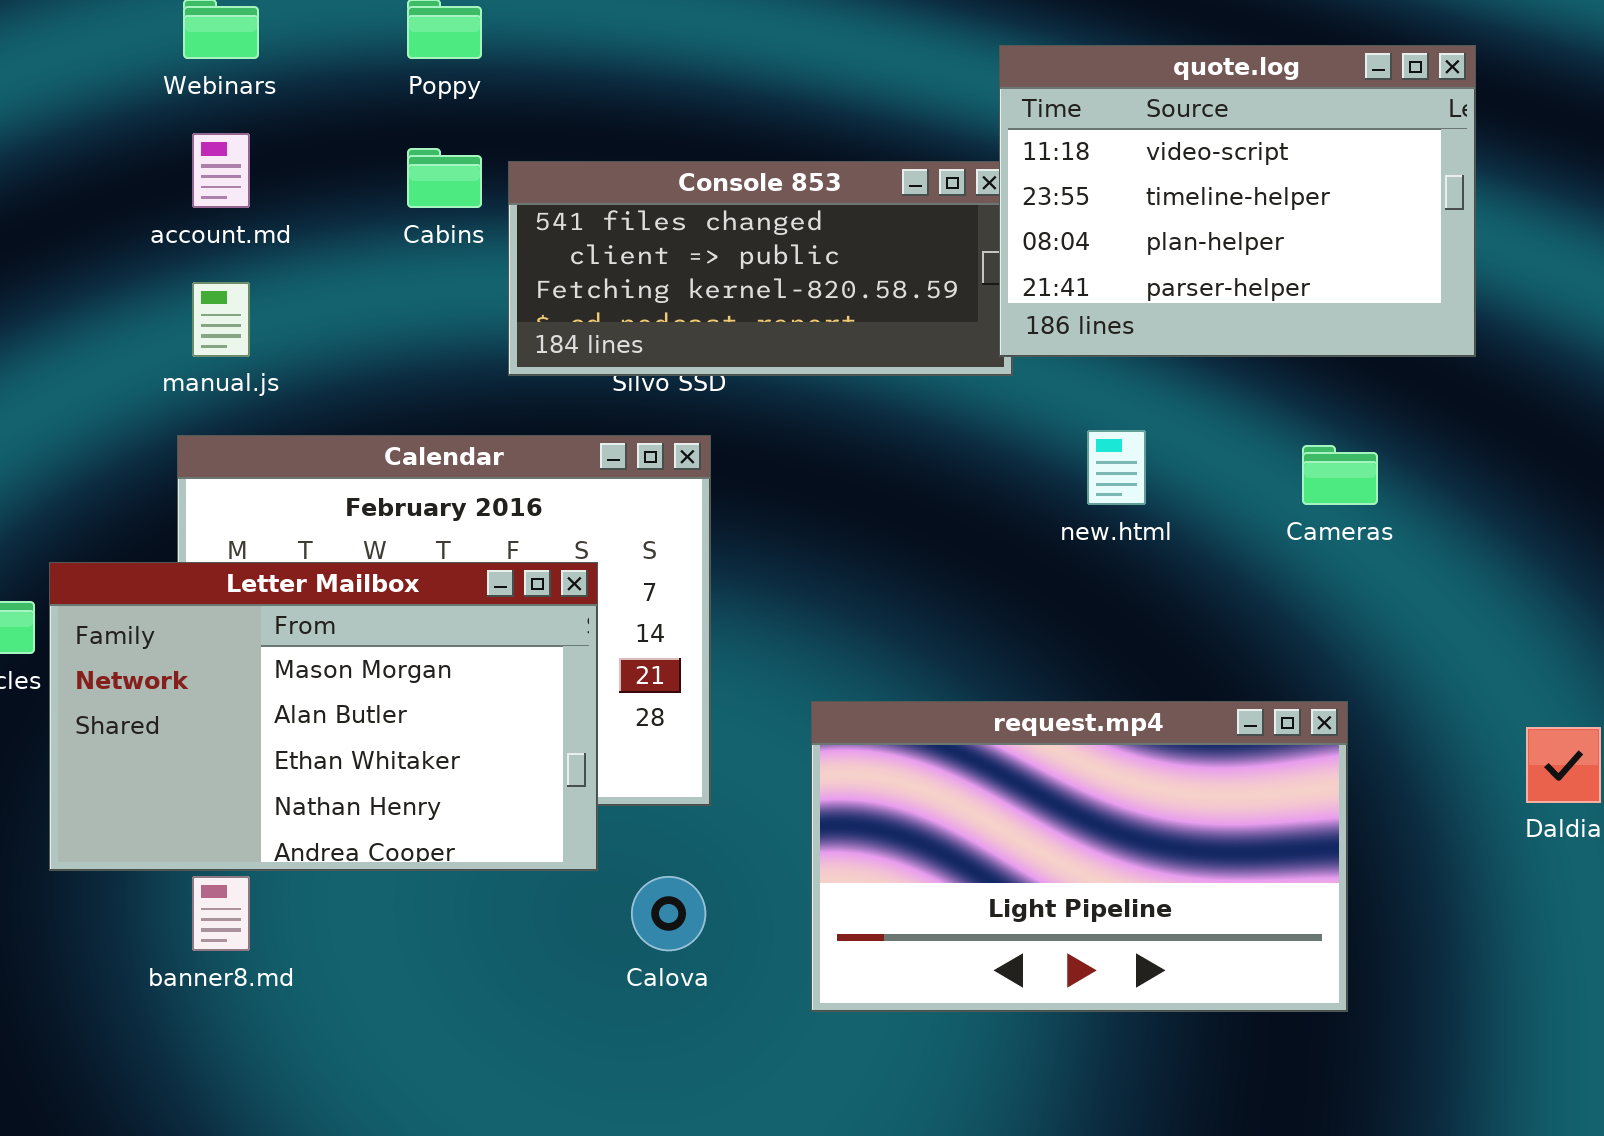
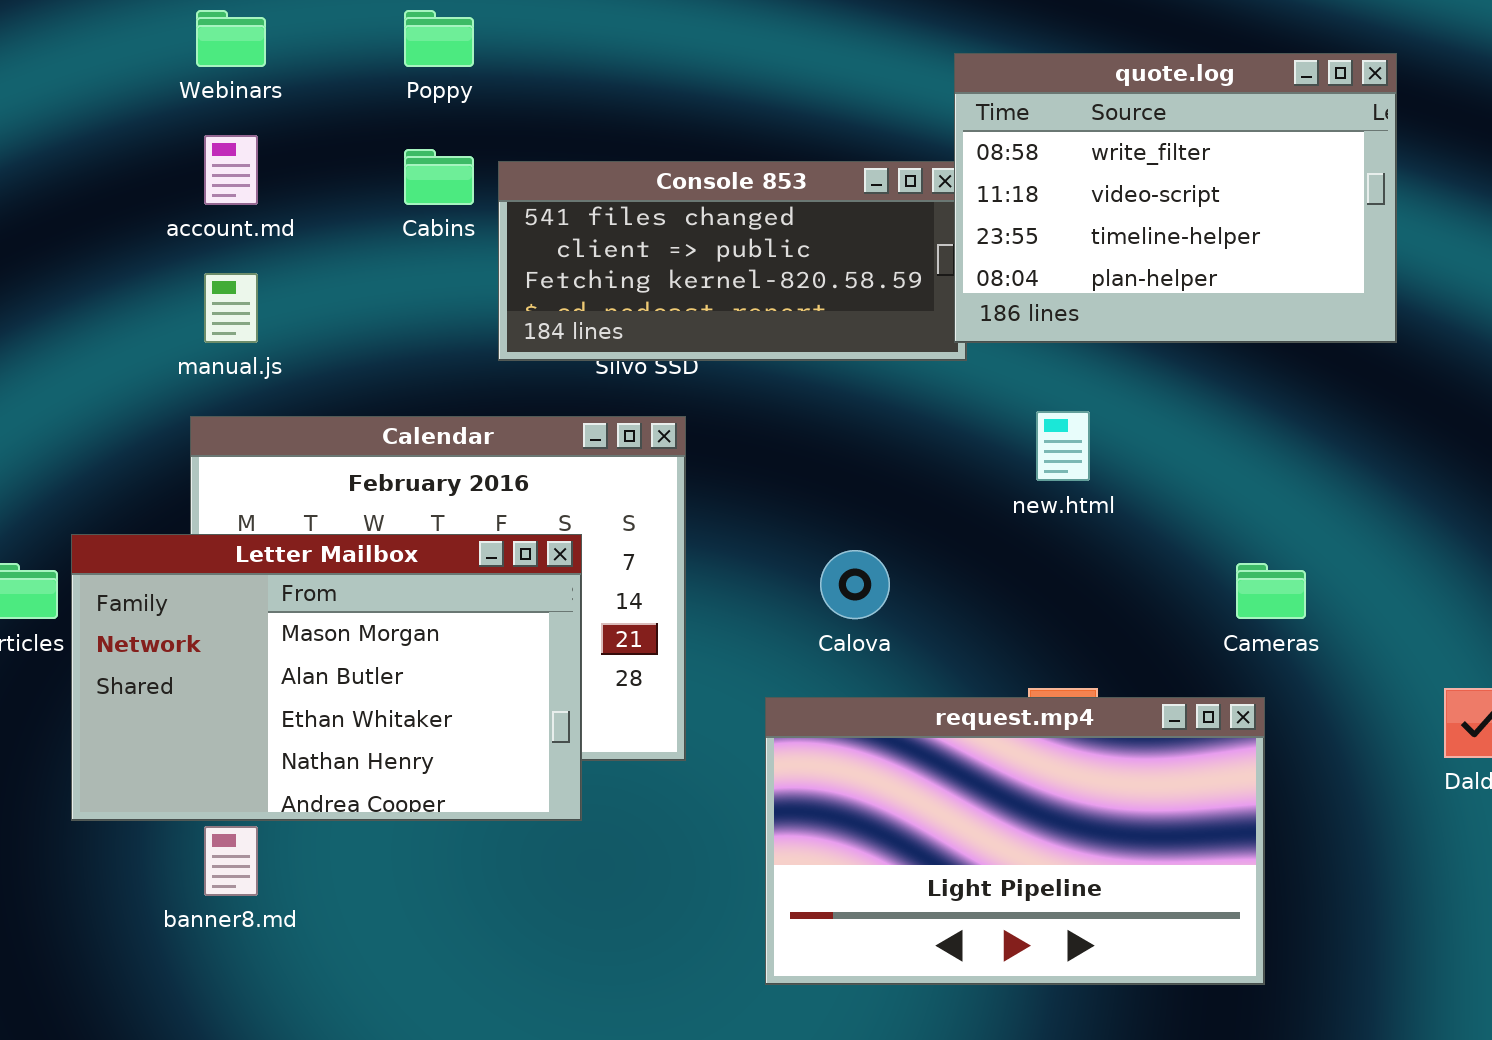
quote.log: [999,45,1476,357] -> [954,53,1397,343], scrolled up 1 row
Cameras: [1302,445,1378,505] -> [1236,563,1306,619], moved
request.mp4: [811,701,1348,1012] -> [765,697,1265,985], moved
Calova: [631,876,706,951] -> [820,550,890,619], moved

